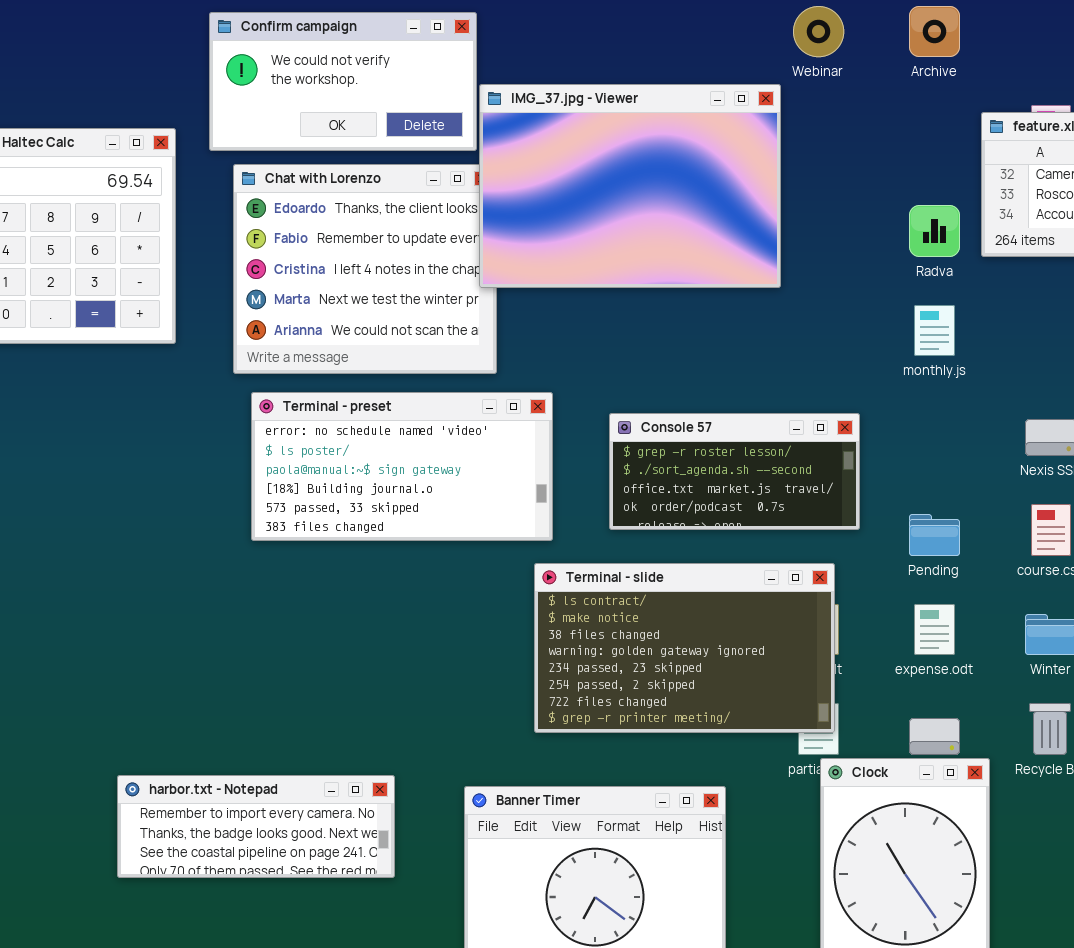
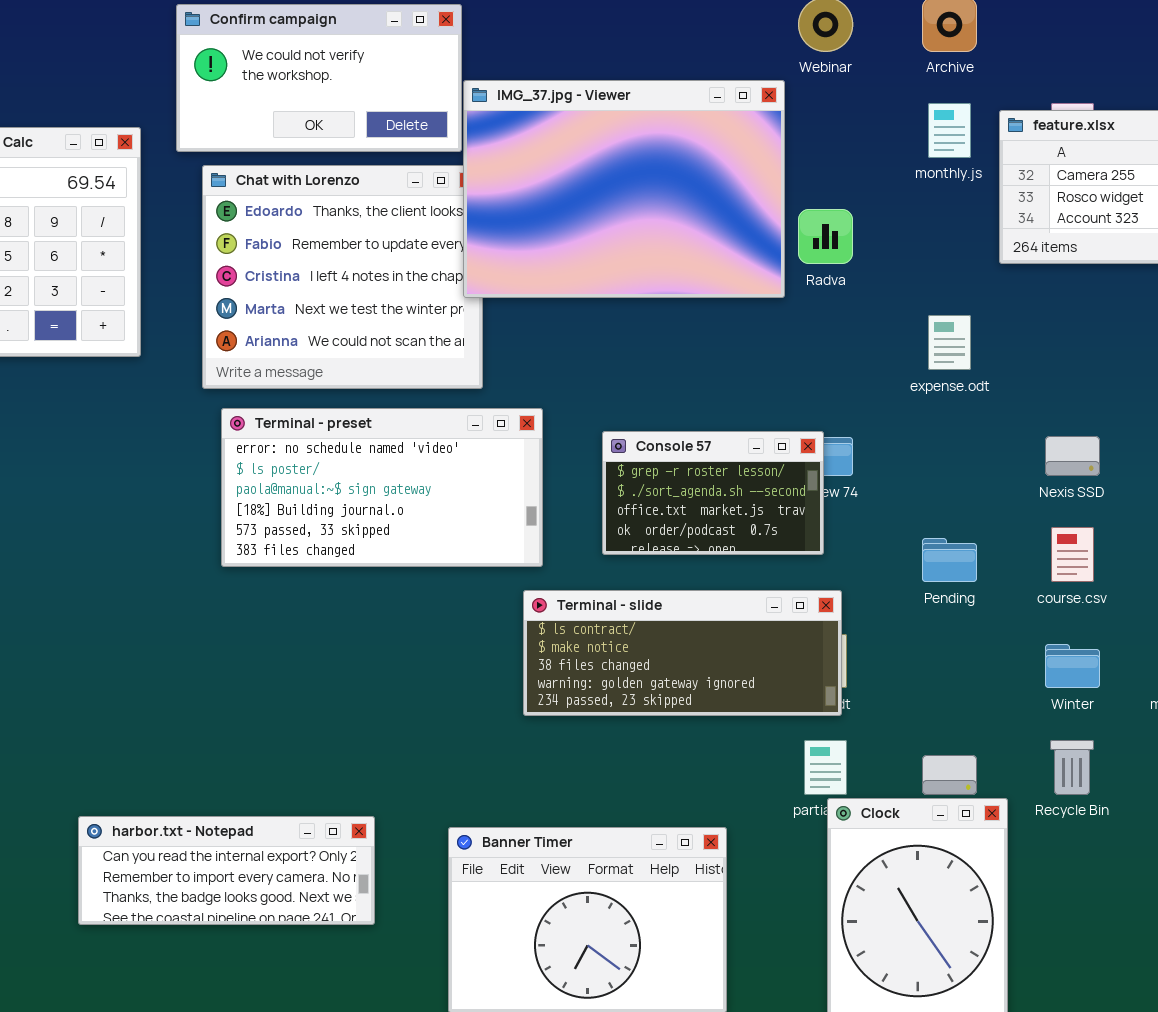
Radva: [909,205,960,257] -> [798,209,853,264], moved
monthly.js: [914,305,955,356] -> [928,103,971,158], moved
Console 57: [609,413,860,530] -> [602,431,824,555], resized
Terminal - slide: [534,563,835,733] -> [523,590,842,716], resized
expense.odt: [914,604,955,655] -> [928,315,971,370], moved
harbor.txt - Notepad: [117,775,395,878] -> [78,816,375,925], scrolled up 1 row

